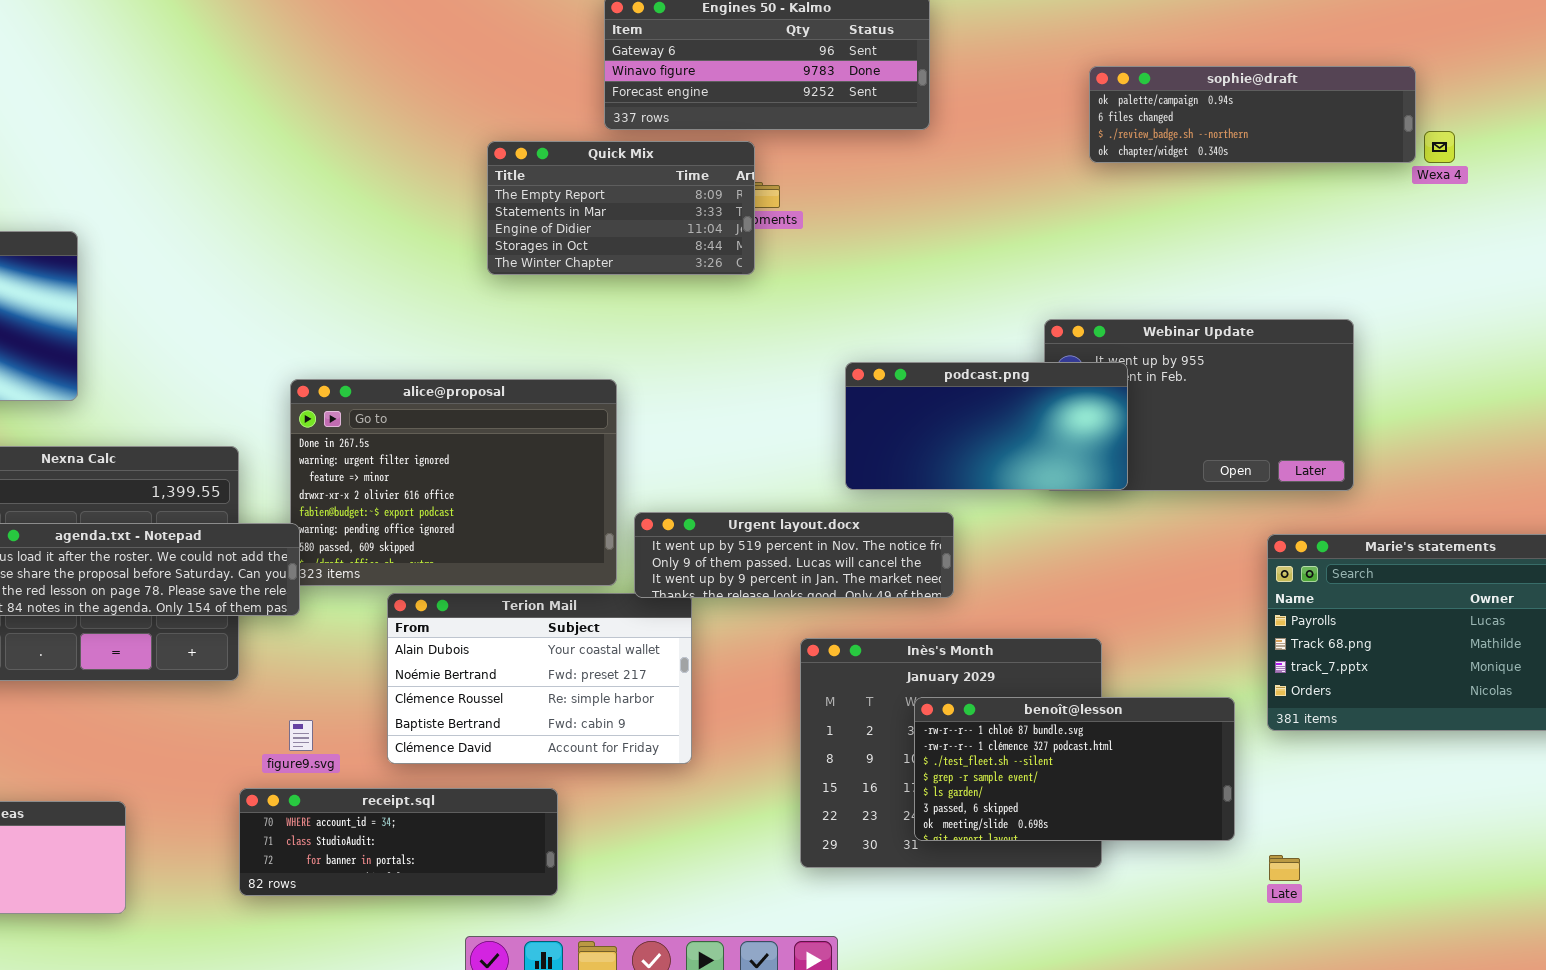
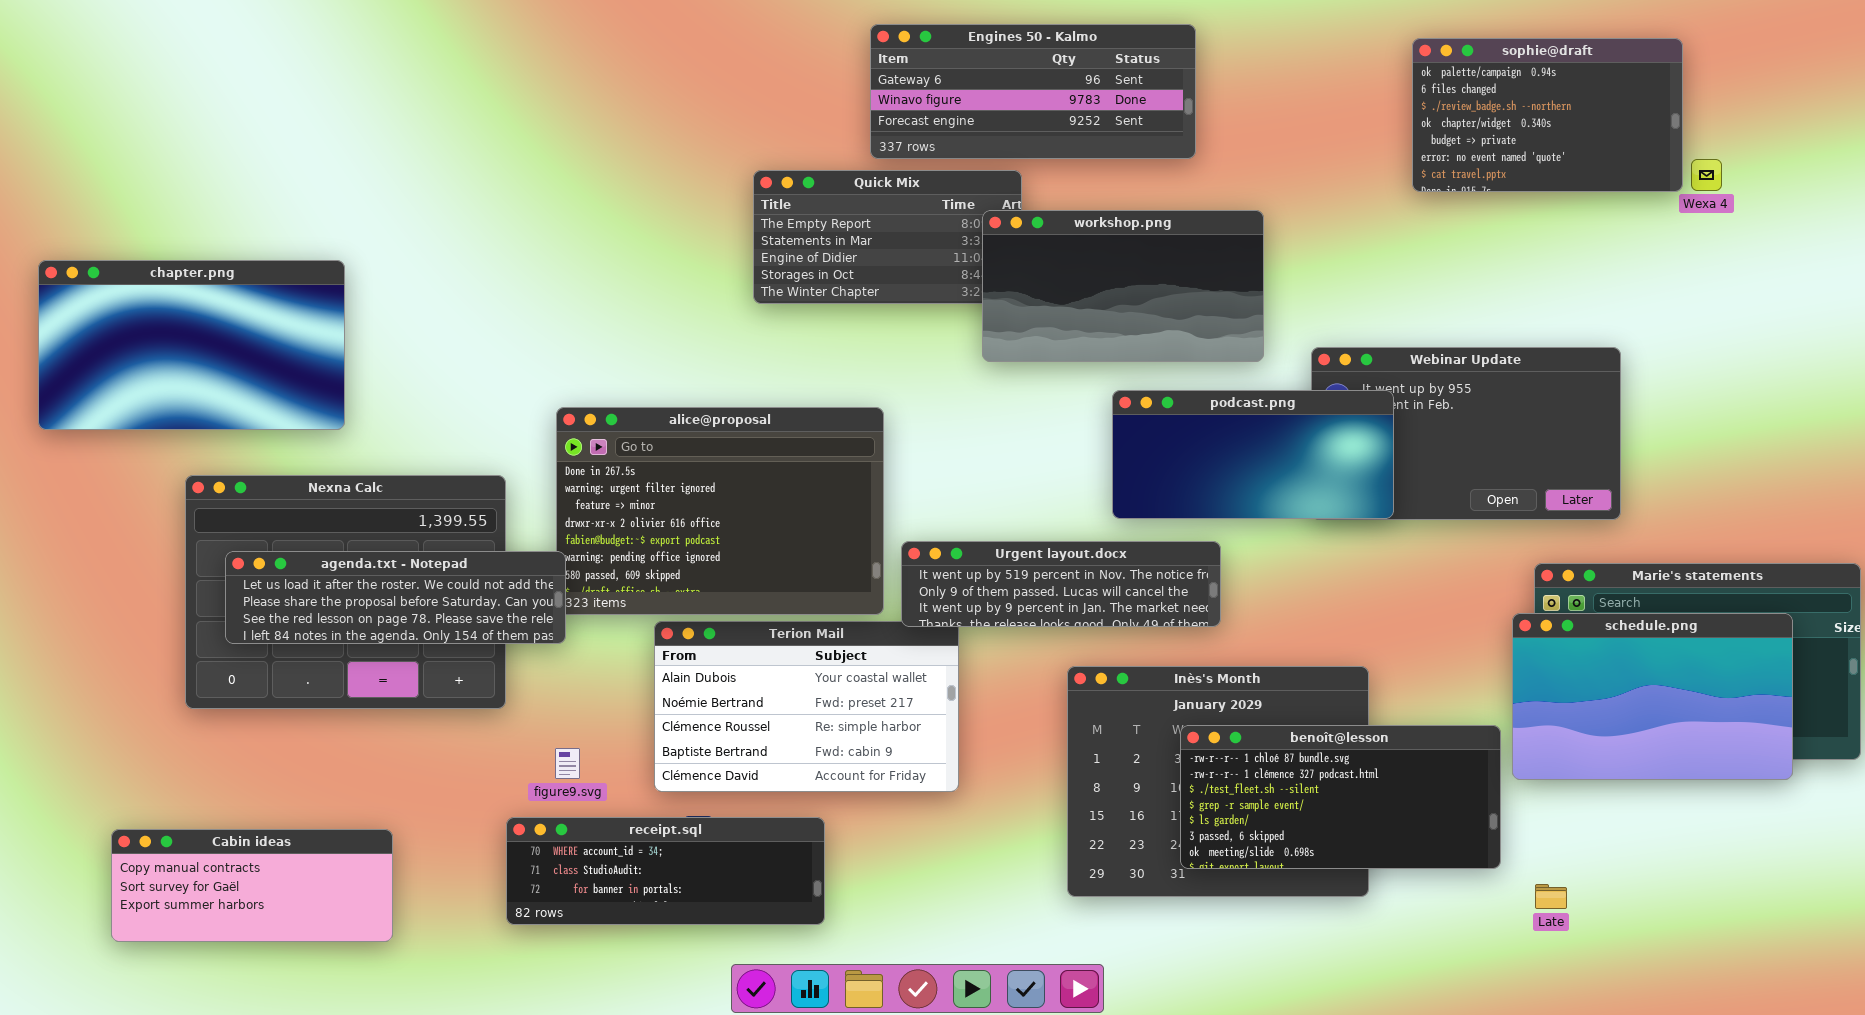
sophie@draft: [1089,66,1416,163] -> [1412,38,1683,192], resized
workshop.png: none -> [982,210,1264,362], opened
schedule.png: none -> [1512,613,1793,780], opened

